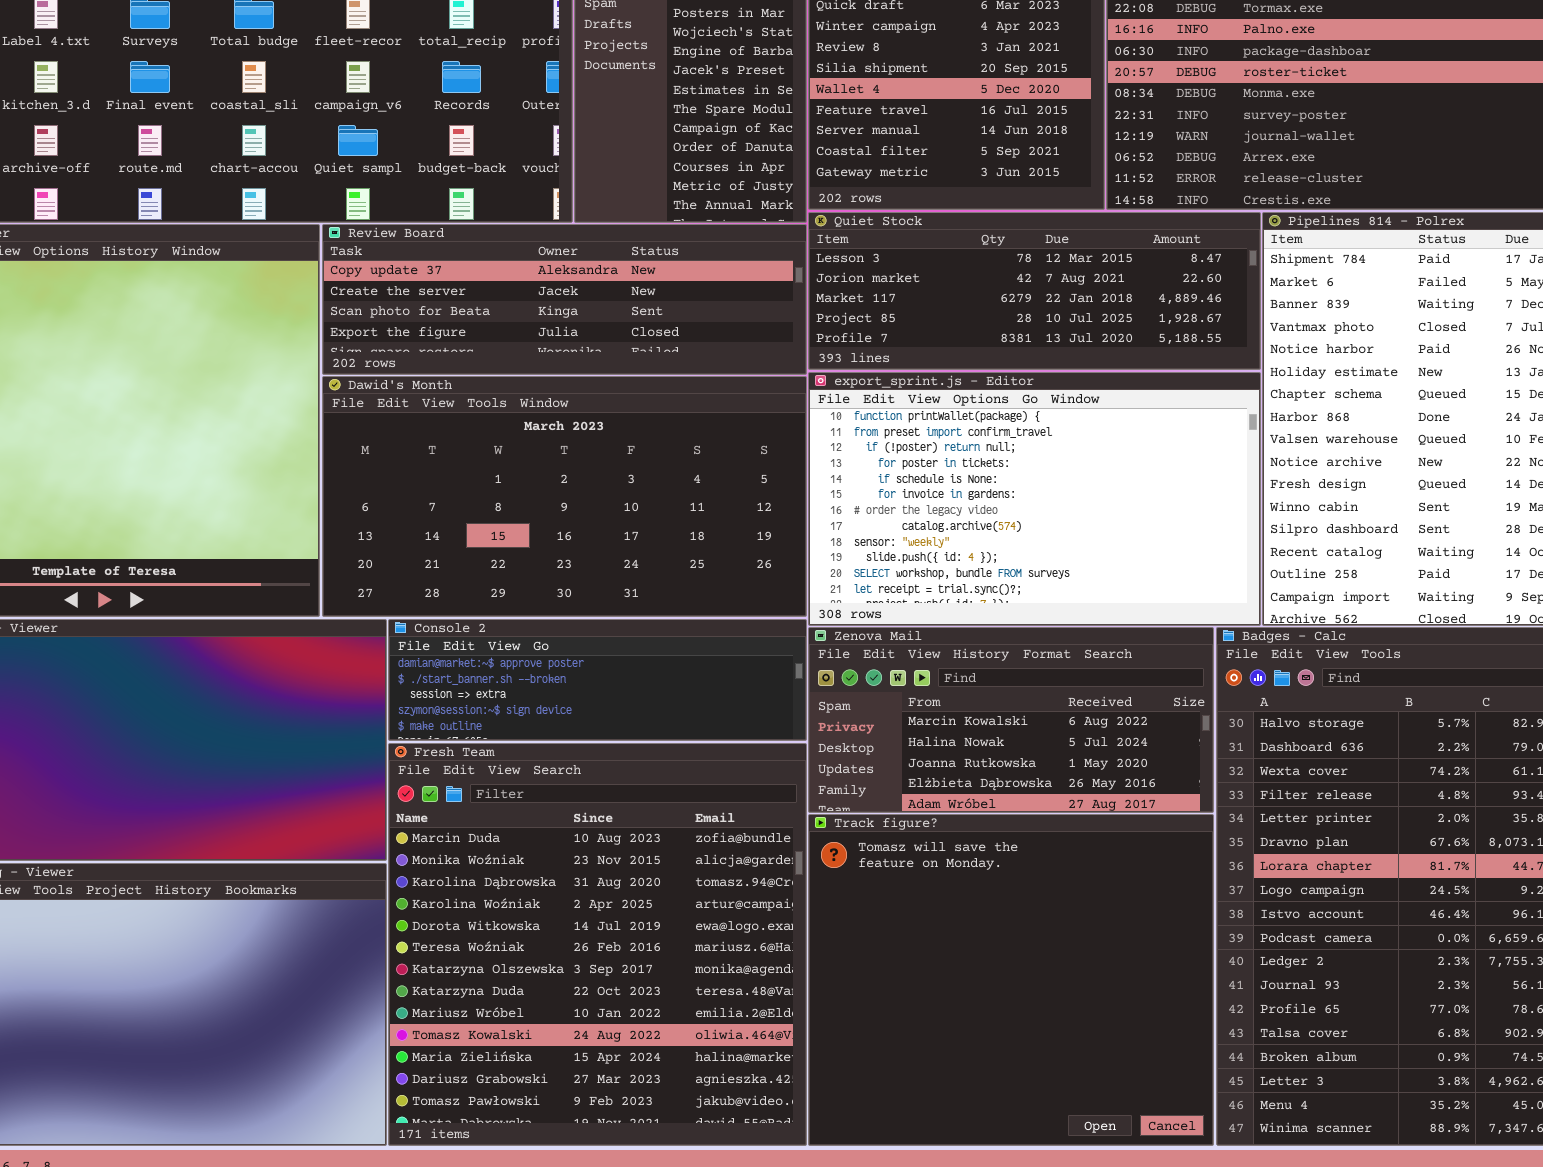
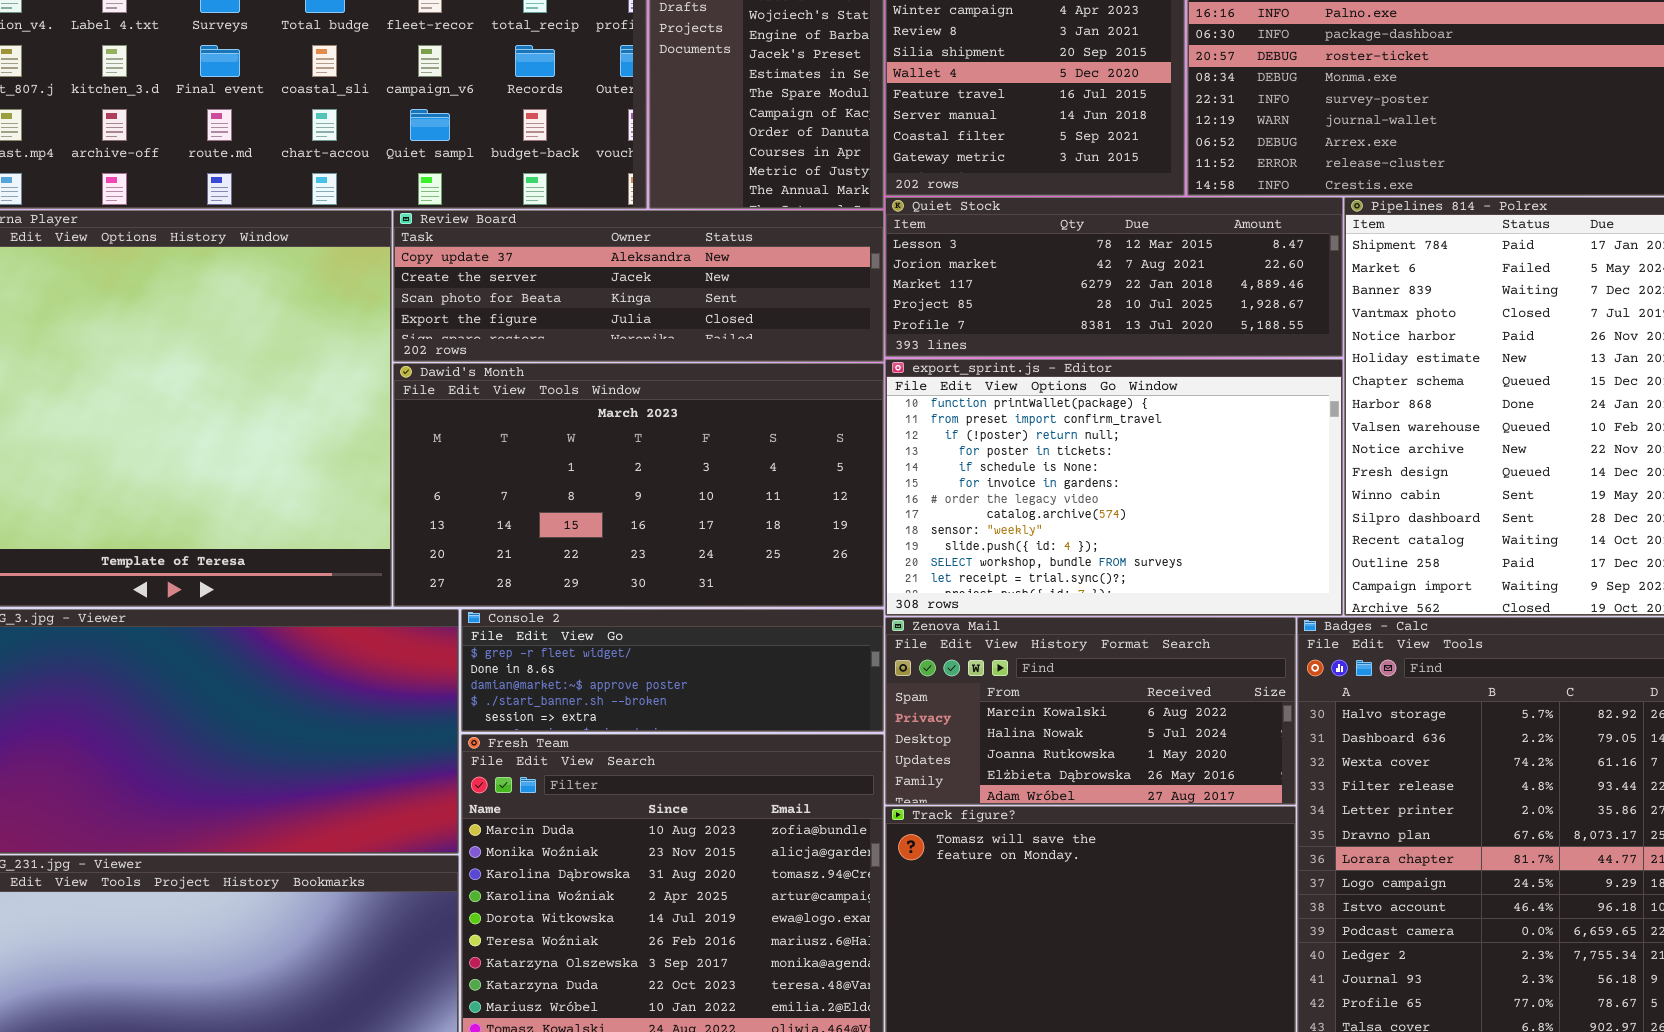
Console 2: [388,619,807,741] -> [461,609,884,732], scrolled up 2 rows

